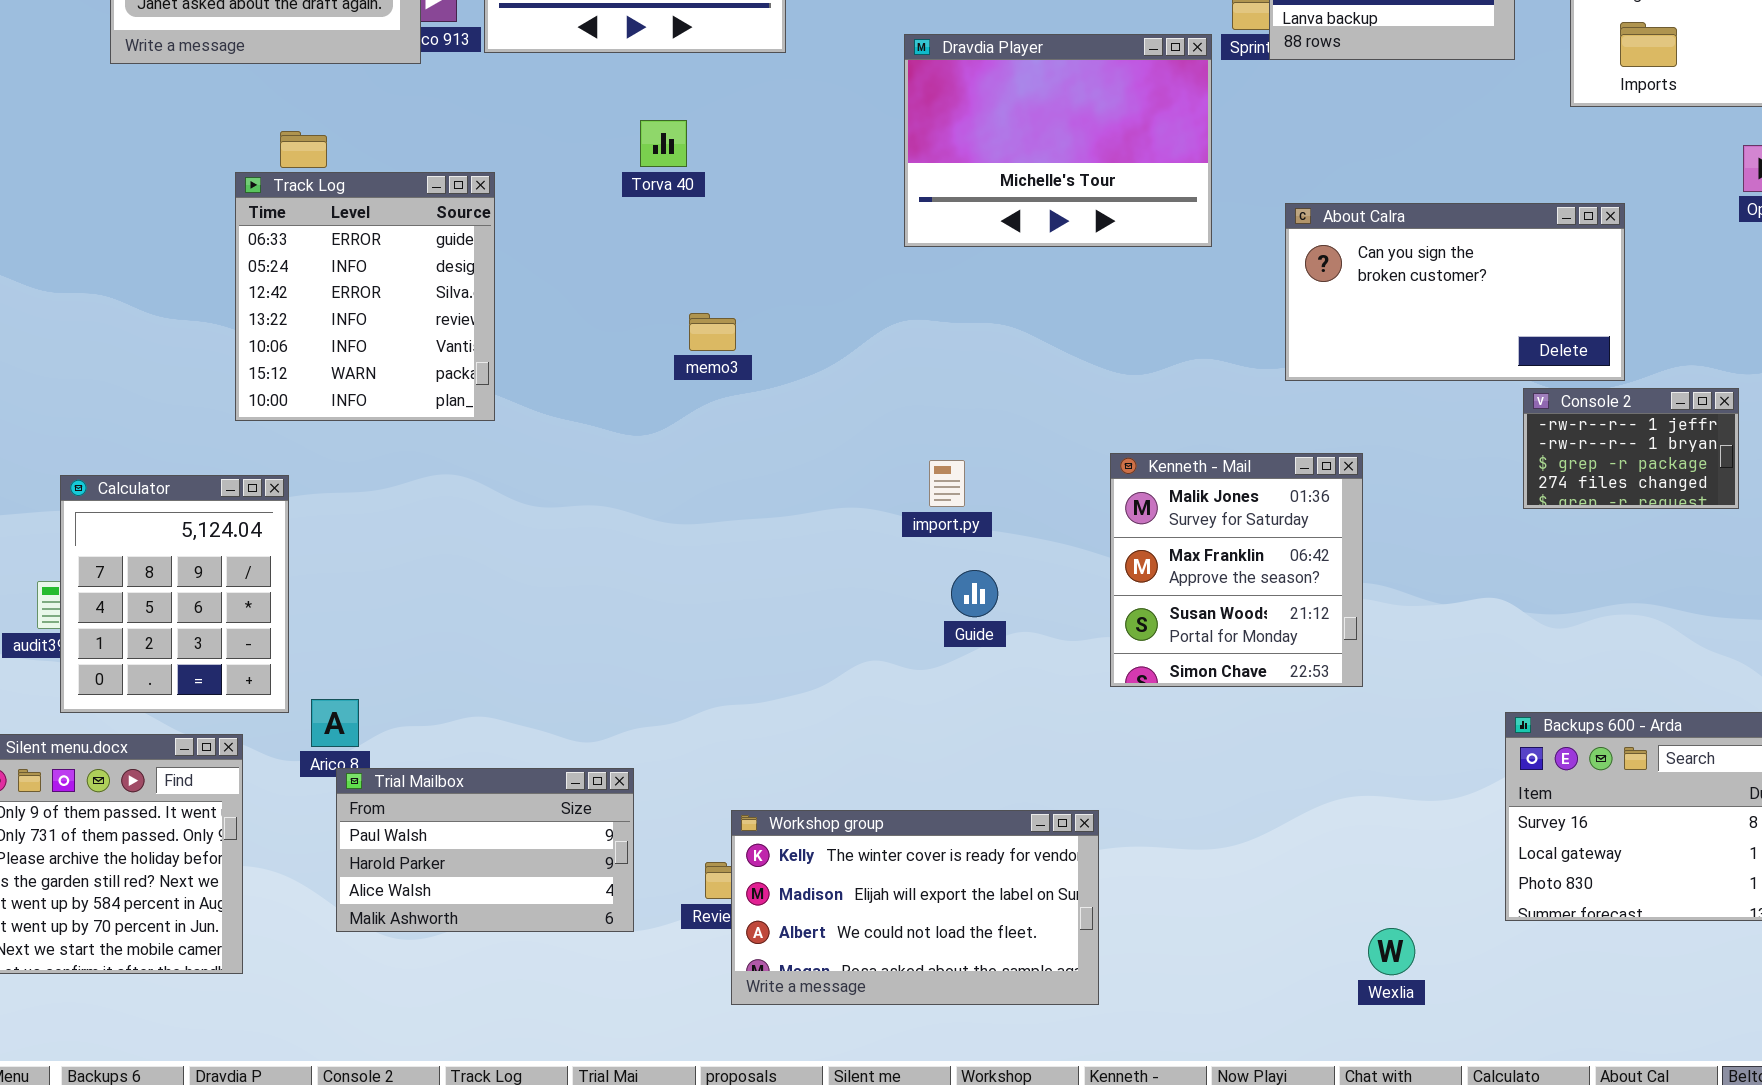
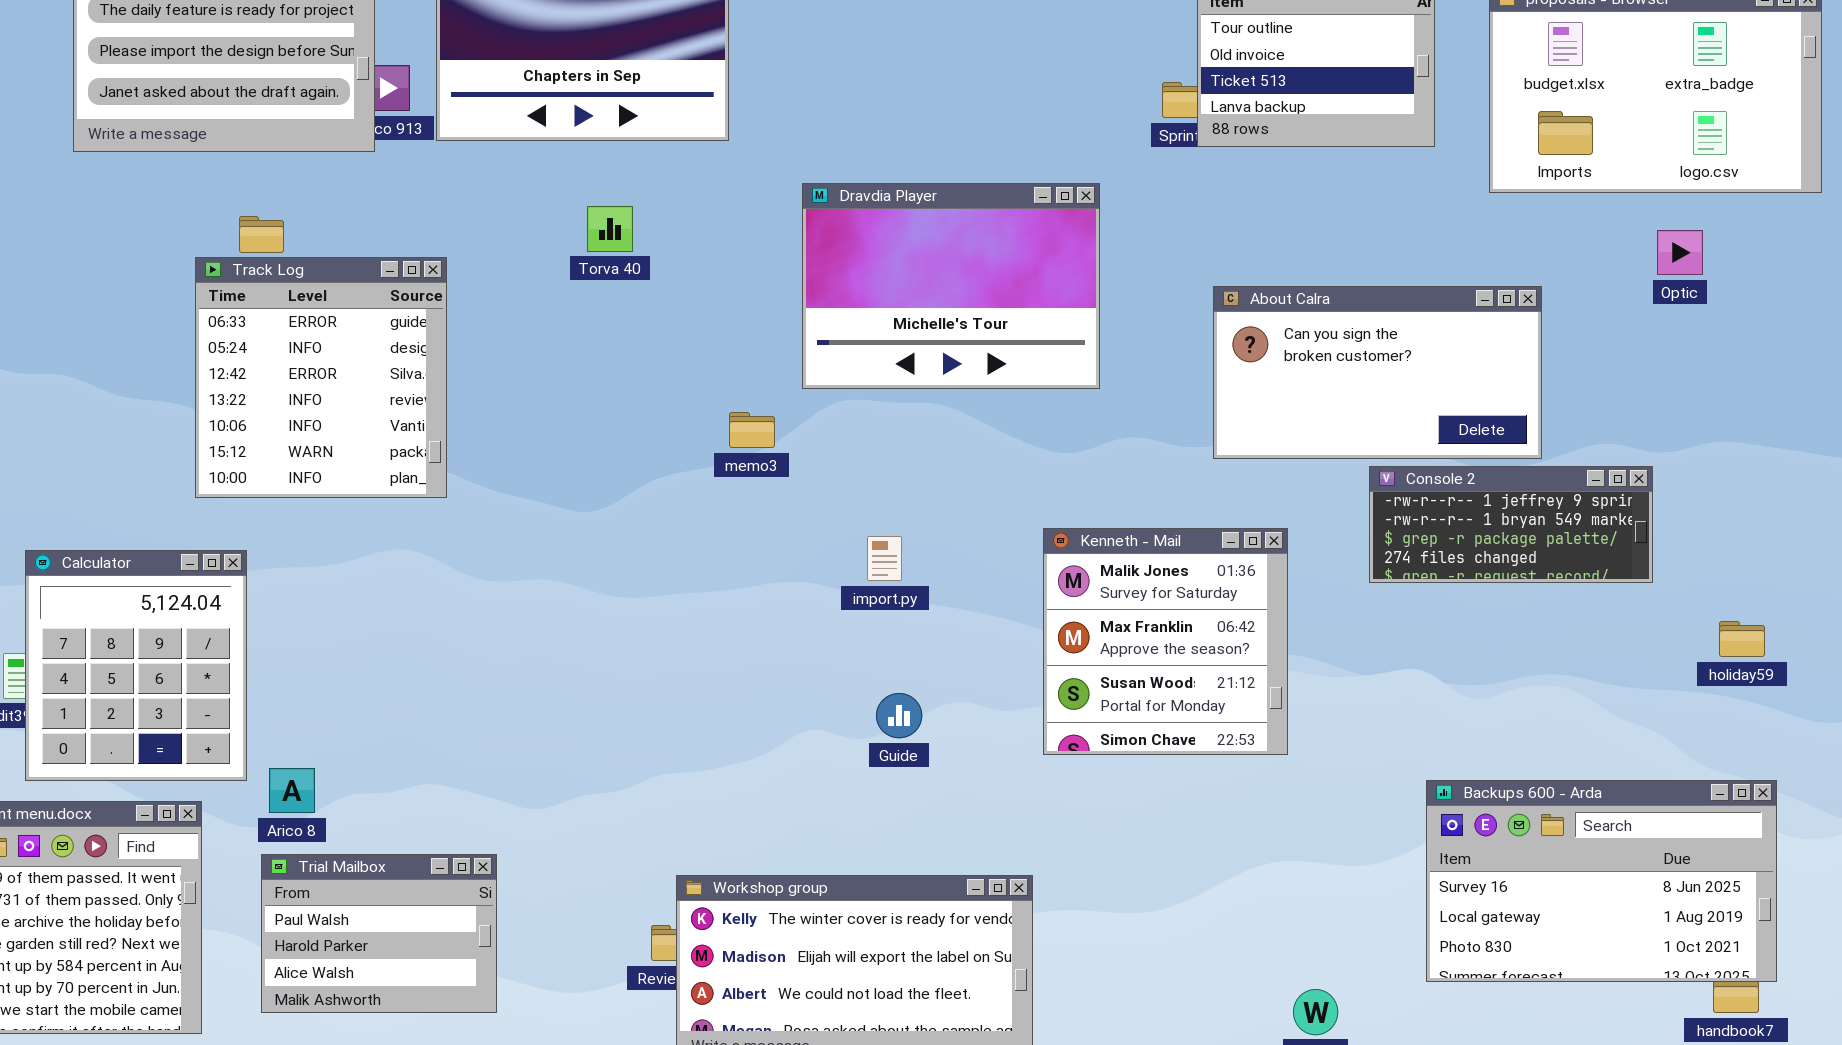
Dravdia Player: [904,34,1212,247] -> [802,183,1100,389], moved
memo3: [689,313,736,351] -> [729,412,775,448], moved
Console 2: [1523,388,1739,509] -> [1369,466,1653,583], resized
Guide: [951,570,998,617] -> [876,693,922,738], moved
Trial Mailbox: [336,768,634,932] -> [261,854,497,1013], moved, resized

